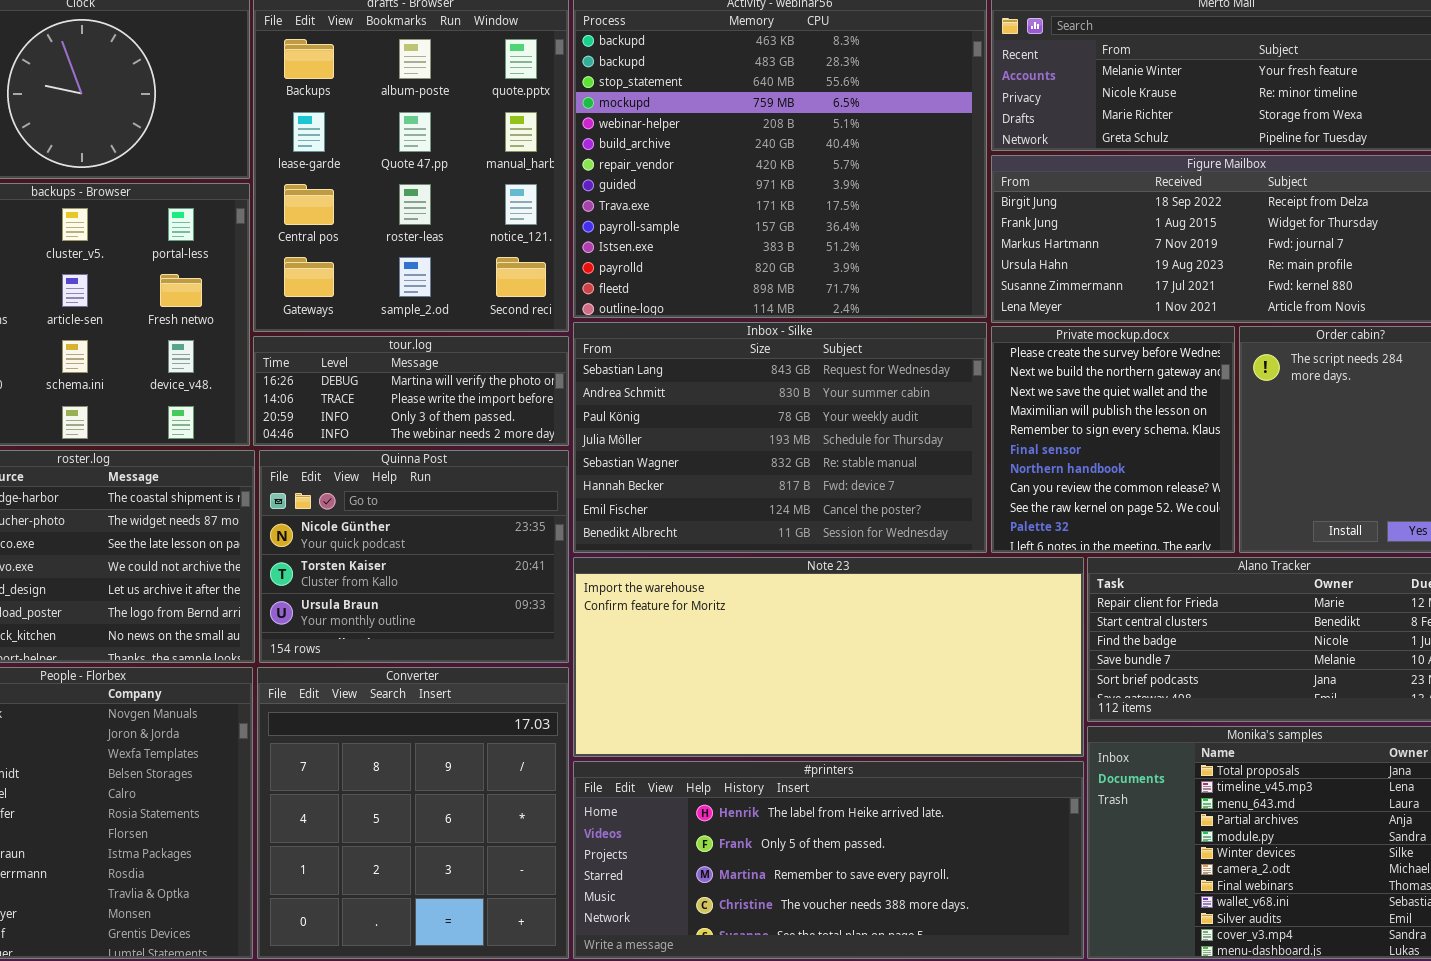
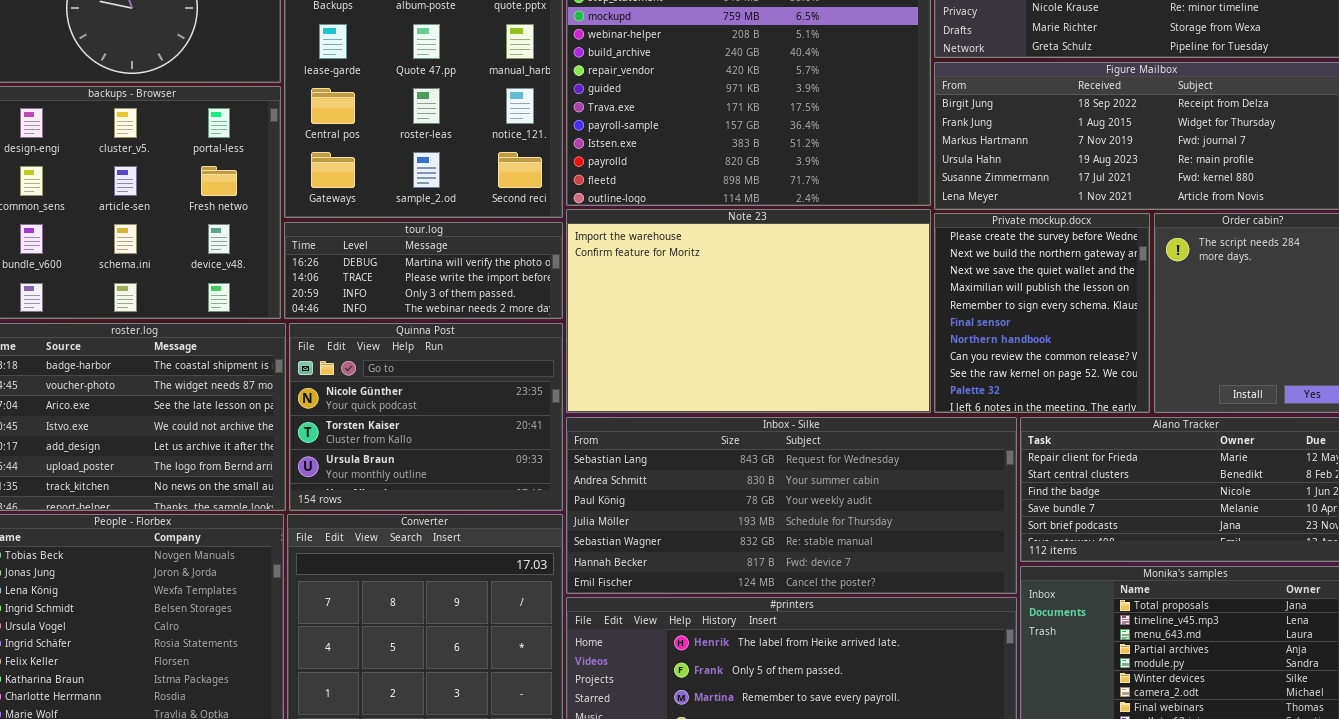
Inbox - Silke: [573,322,987,553] -> [566,417,1017,594], moved, resized
Note 23: [573,557,1084,757] -> [566,209,931,413], moved, resized

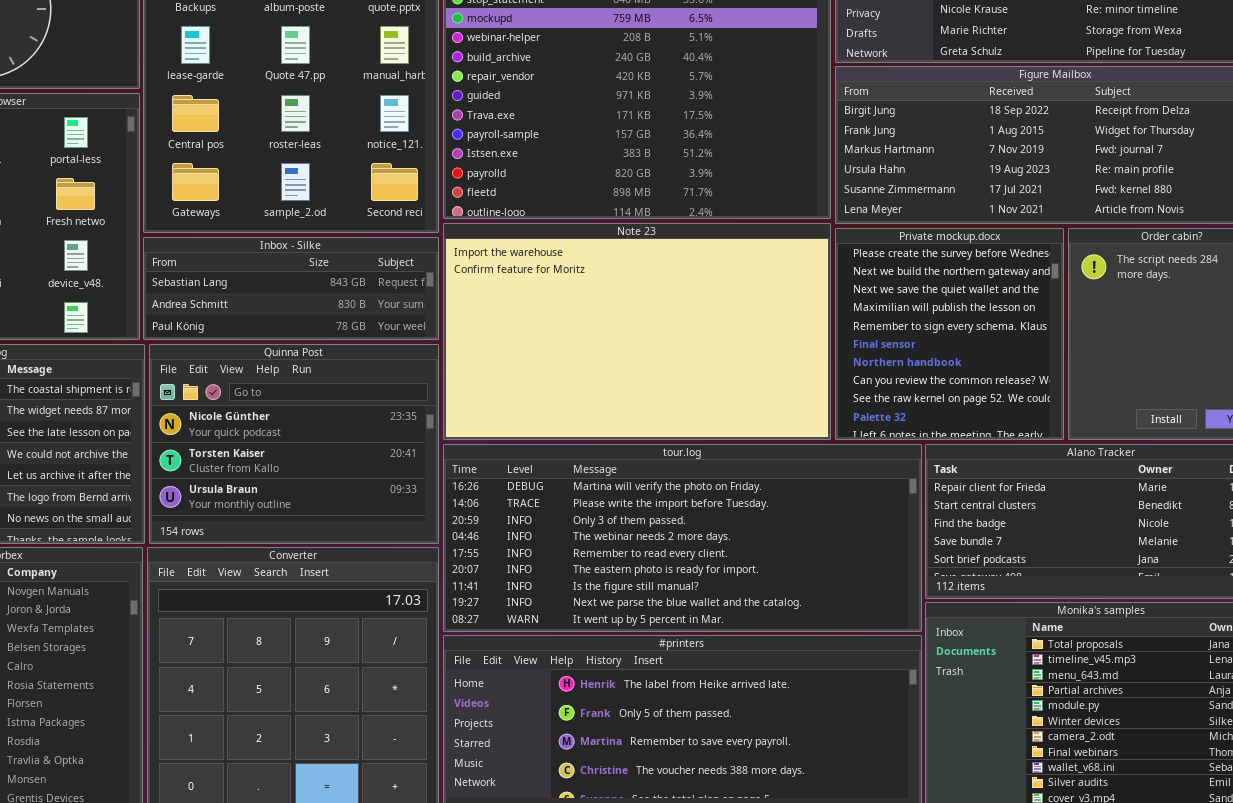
tour.log: [284,222,563,319] -> [443,444,922,632], moved, resized
Inbox - Silke: [566,417,1017,594] -> [143,237,439,340], moved, resized

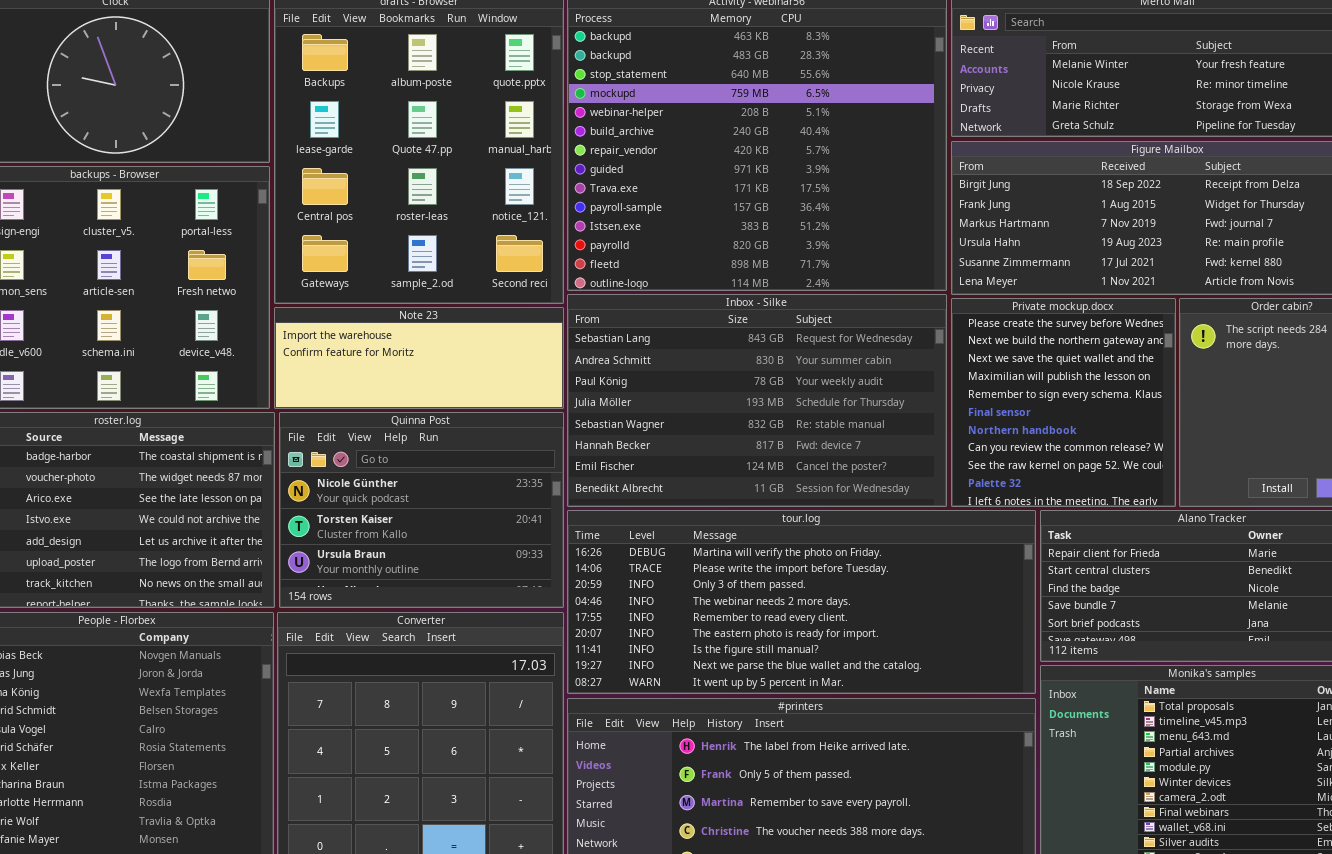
Note 23: [443,223,831,440] -> [274,307,564,409], moved, resized
Inbox - Silke: [143,237,439,340] -> [567,294,947,507], moved, resized

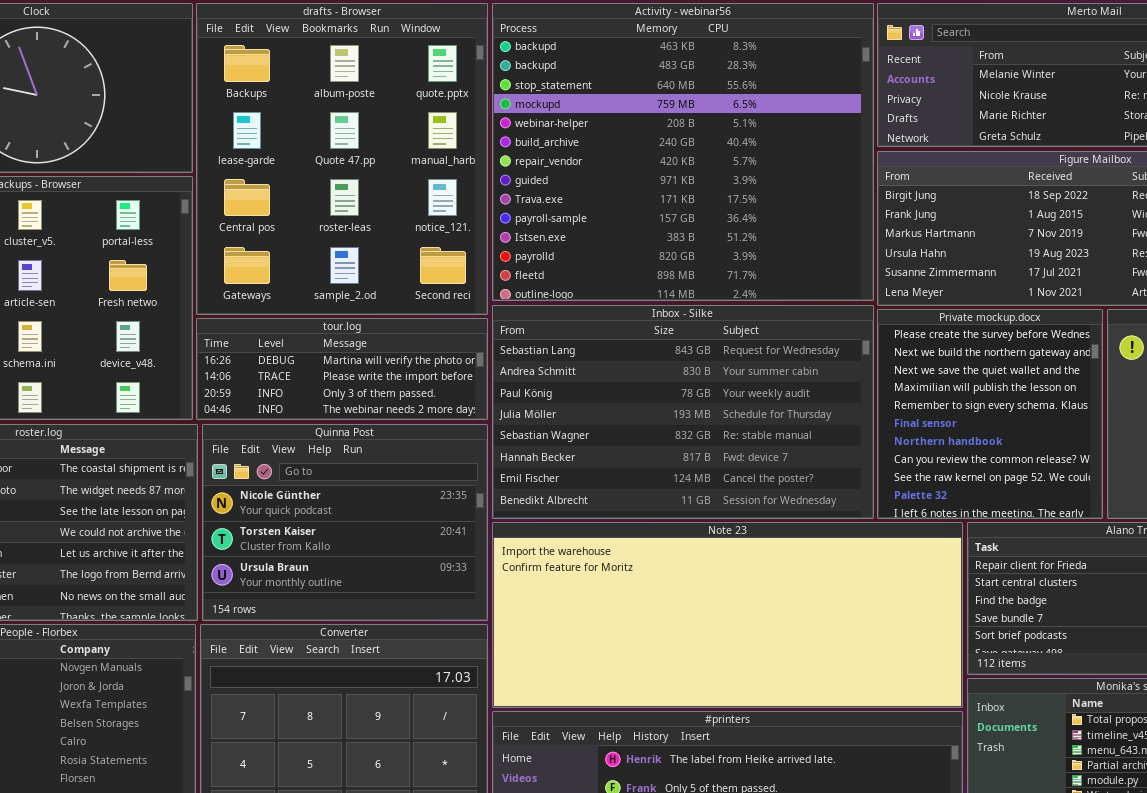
Note 23: [274,307,564,409] -> [492,522,963,708], moved, resized
tour.log: [567,510,1036,694] -> [196,318,488,420], moved, resized

